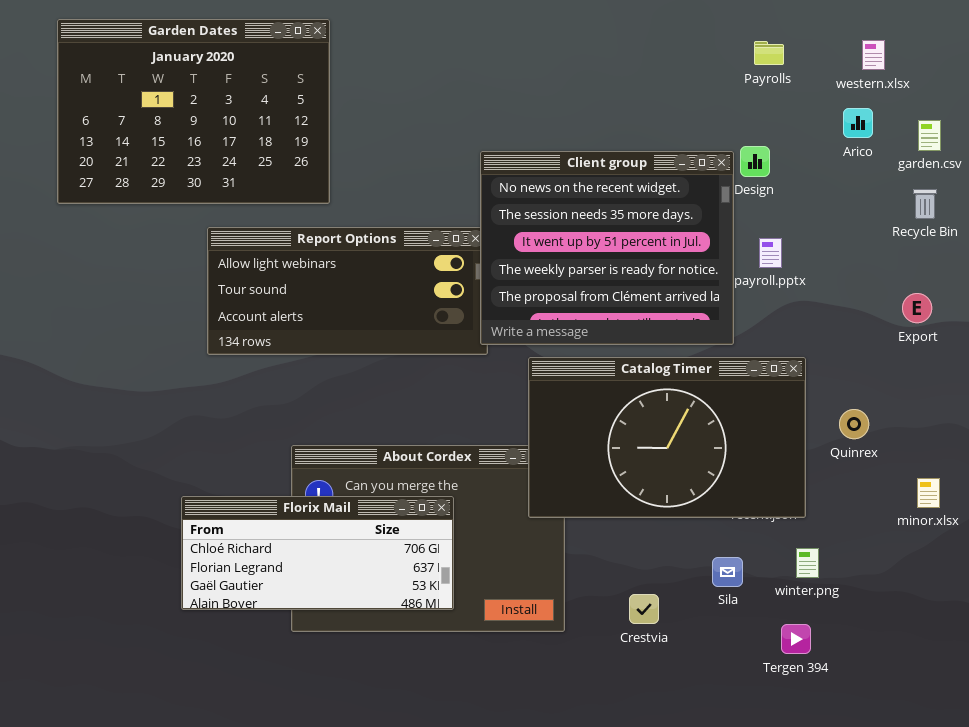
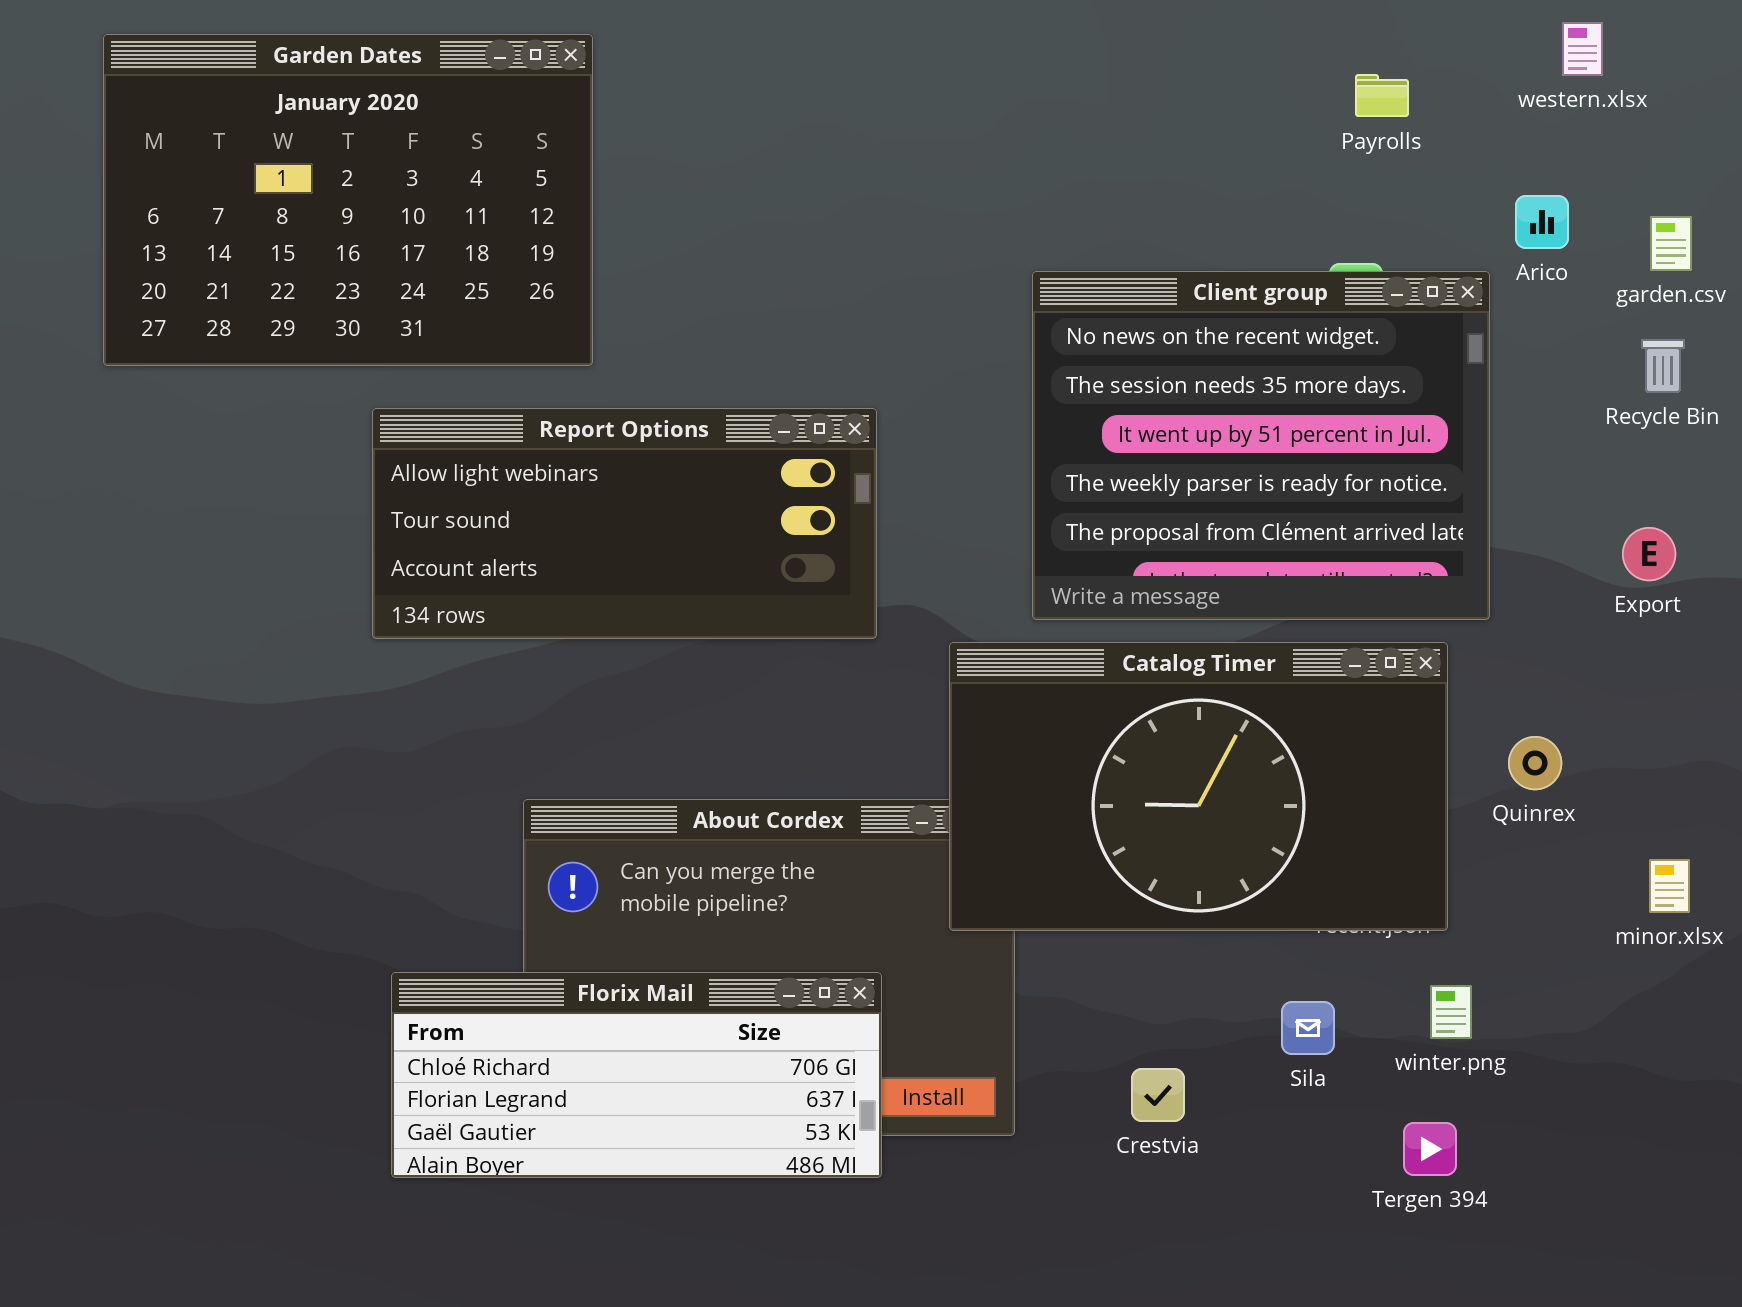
western.xlsx: [862,40,885,70] -> [1562,22,1603,76], moved
Client group: [480,151,734,345] -> [1032,271,1490,620], moved
Florix Mail: [181,496,454,610] -> [391,972,882,1178], moved

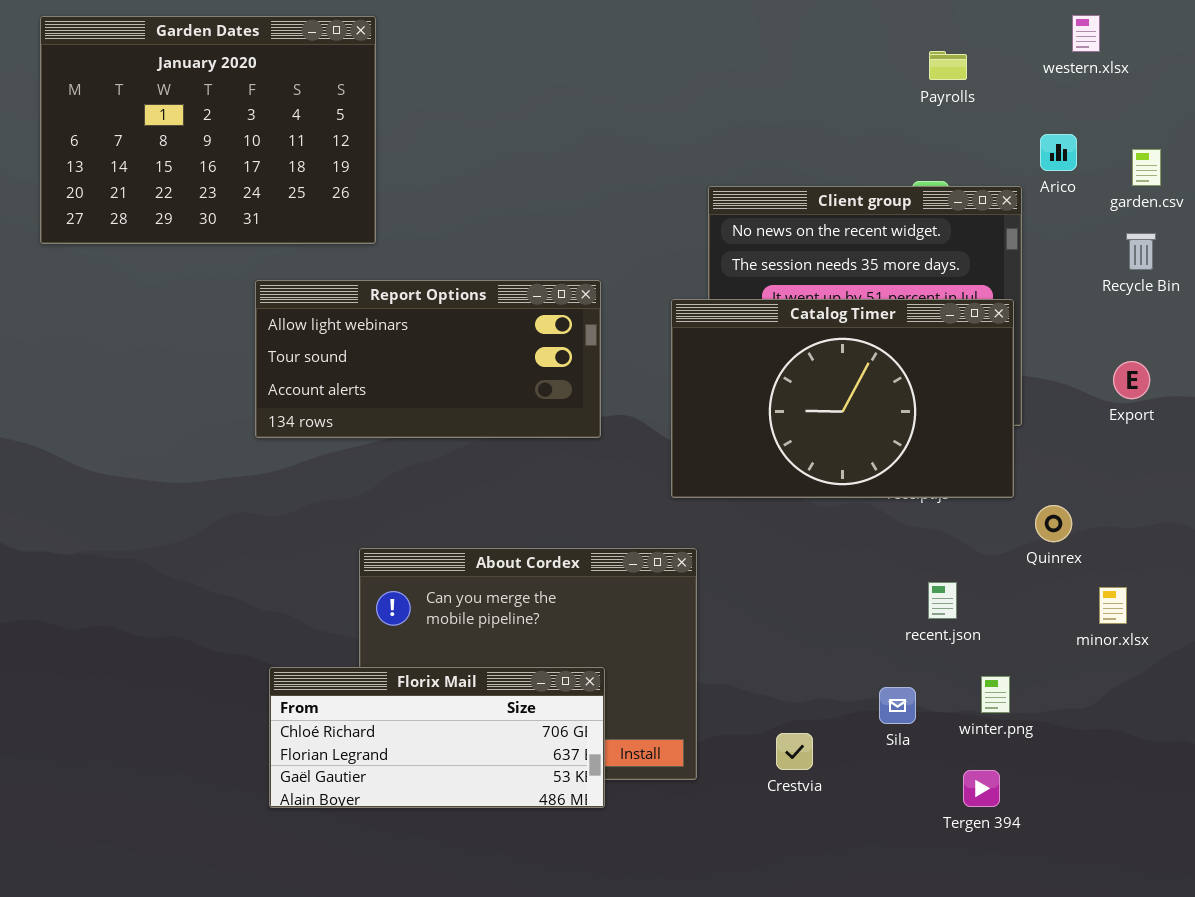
Garden Dates: [103,34,593,366] -> [40,16,376,244], moved
Catalog Timer: [949,642,1448,931] -> [671,299,1014,498], moved
minor.xlsx: [1649,859,1690,913] -> [1099,587,1127,624], moved

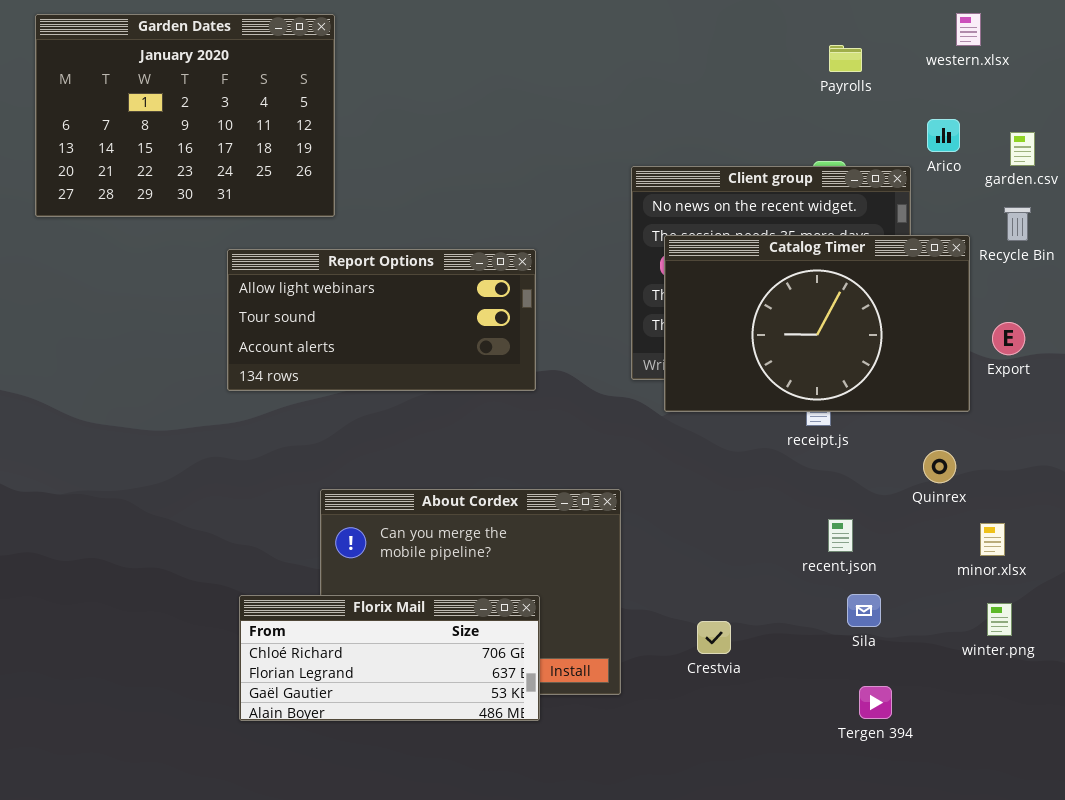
Catalog Timer: [671,299,1014,498] -> [664,235,970,412], moved
winter.png: [981,676,1010,713] -> [987,603,1012,636], moved
Sila: [879,687,916,724] -> [847,594,881,627], moved
Crestvia: [776,733,813,770] -> [697,621,731,654], moved

